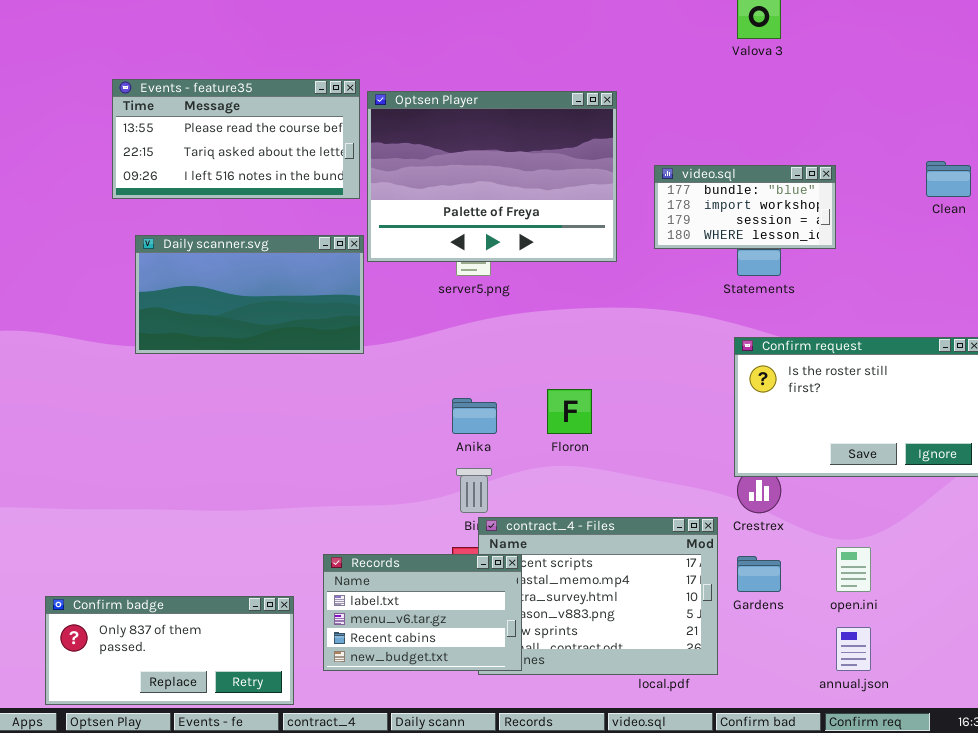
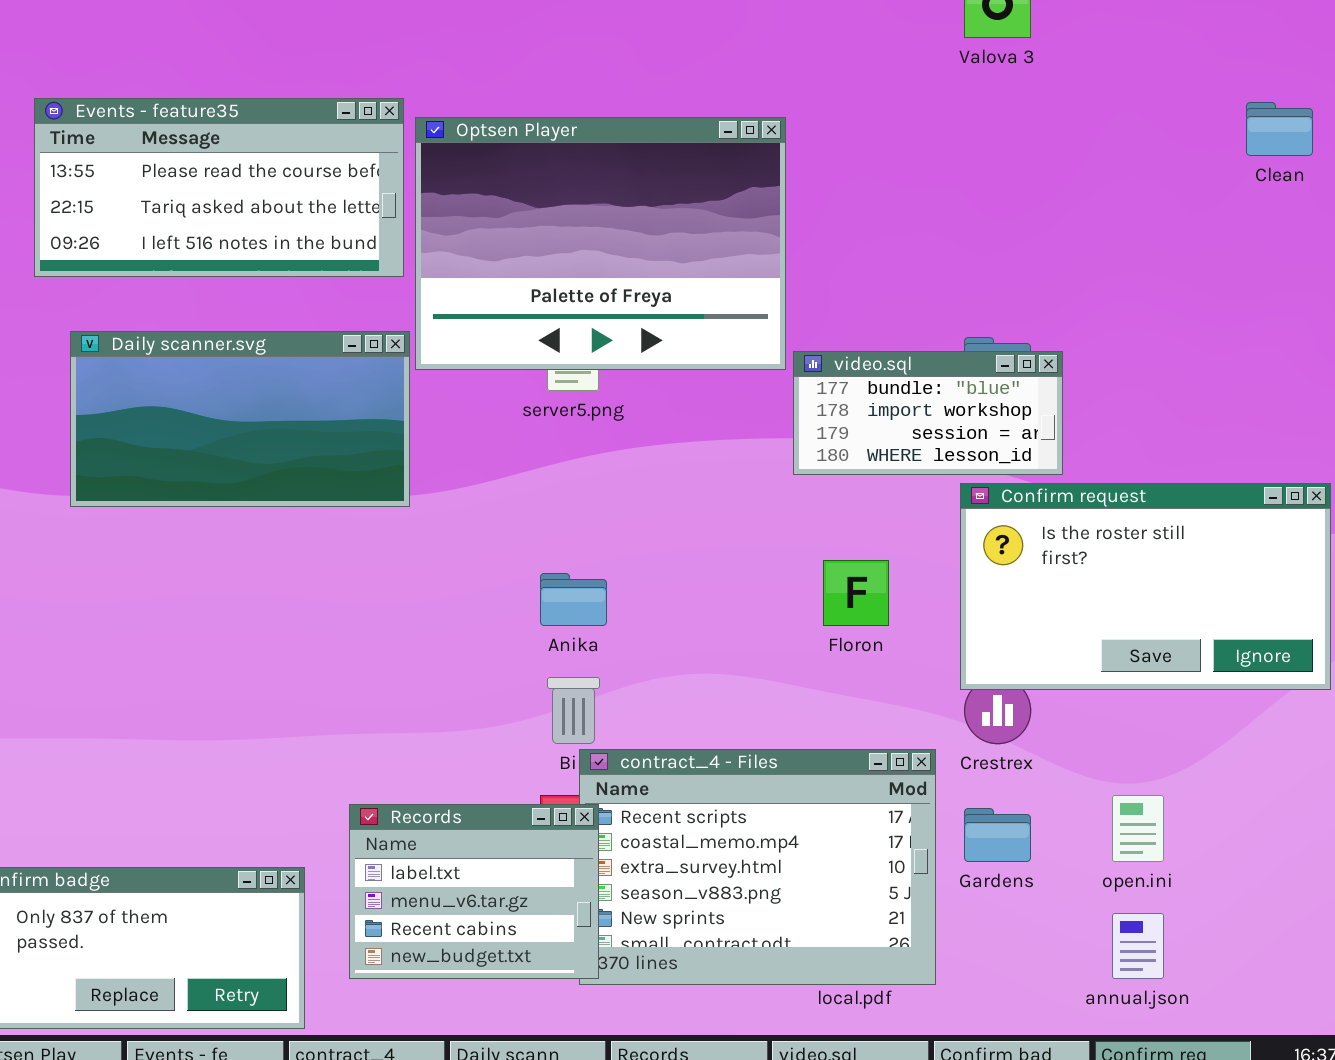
Clean: [926,161,971,197] -> [1246,102,1313,156], moved
video.sql: [654,165,836,249] -> [793,351,1063,475], moved
Floron: [547,389,592,434] -> [823,560,889,626], moved
Records: [323,554,522,671] -> [349,804,599,979], resized

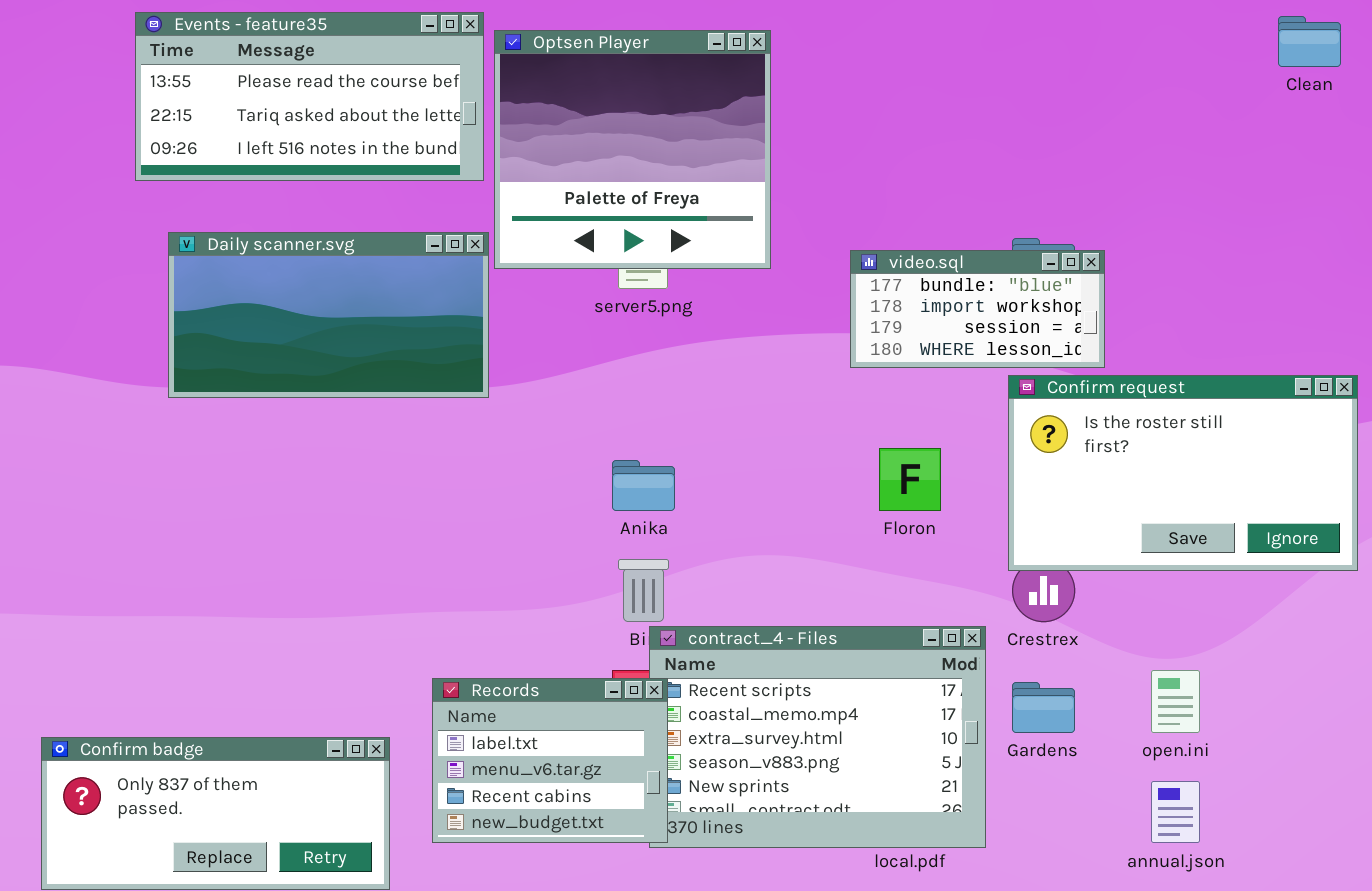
Optsen Player: [415,117,786,370] -> [494,30,771,269], resized

